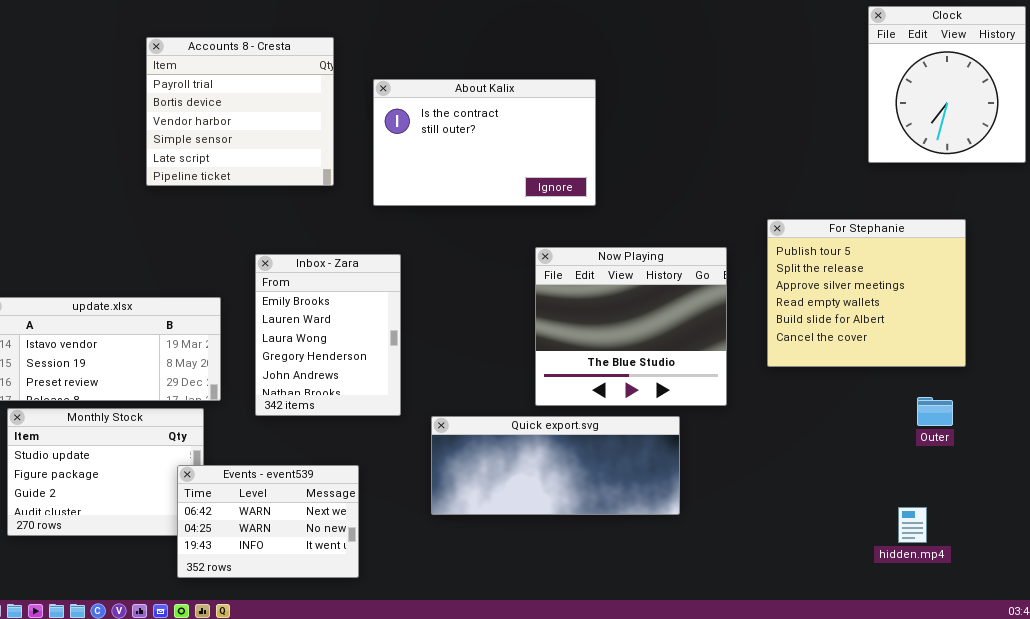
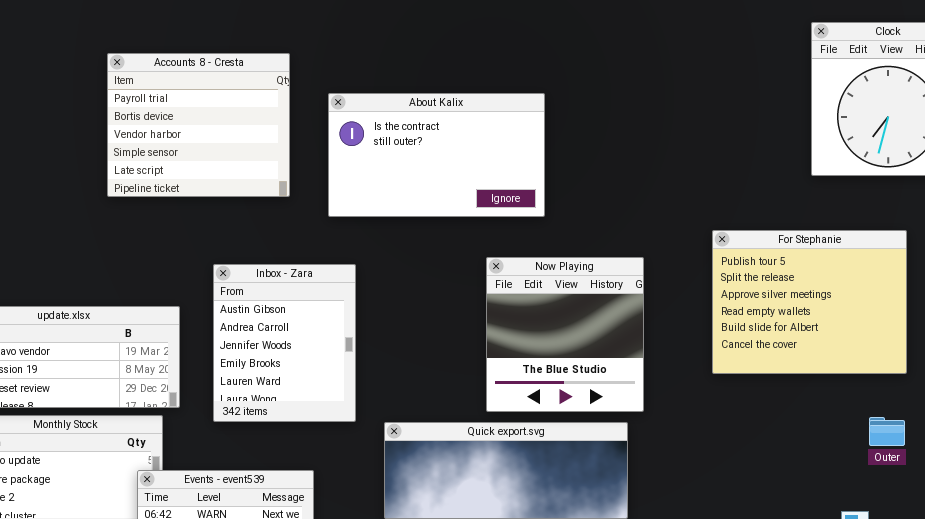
Now Playing: [535,247,727,406] -> [486,257,644,412], resized
Inbox - Zara: [255,254,401,416] -> [213,264,356,422], scrolled up 3 rows
Outer: [917,397,953,426] -> [869,417,905,446], moved

